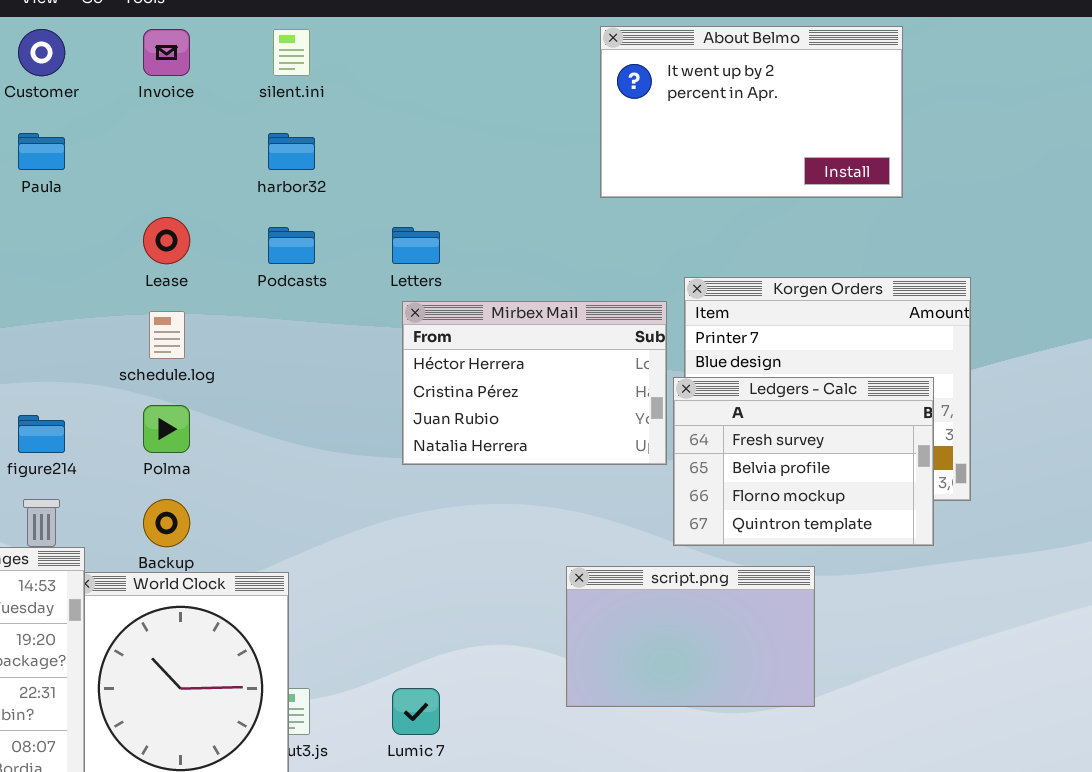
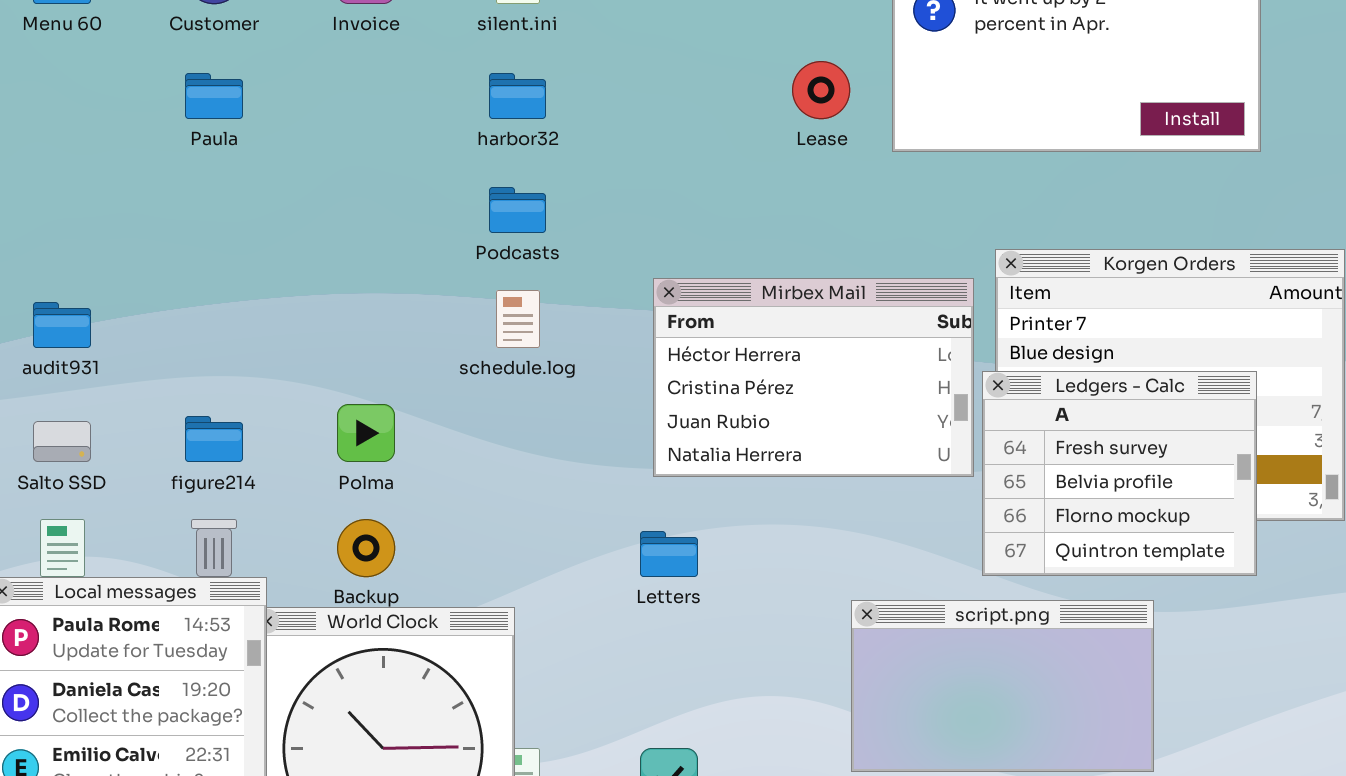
Lease: [143,217,190,264] -> [792,61,850,119], moved
Letters: [392,227,440,264] -> [640,531,698,577], moved
schedule.log: [149,311,185,359] -> [496,290,540,348], moved
Ledgers - Calc: [673,377,934,546] -> [982,371,1257,576], resized

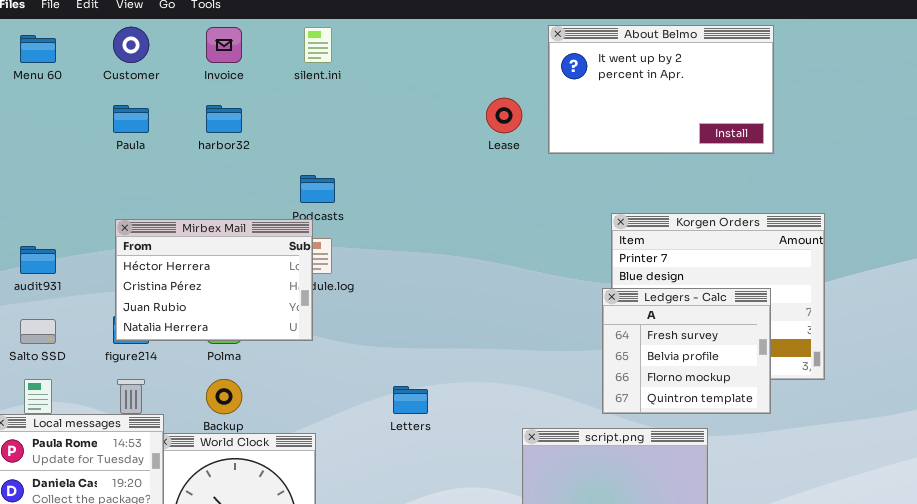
harbor32: [489,73,546,119] -> [206,105,242,133], moved
Mirbex Mail: [653,278,974,477] -> [115,219,313,341], moved

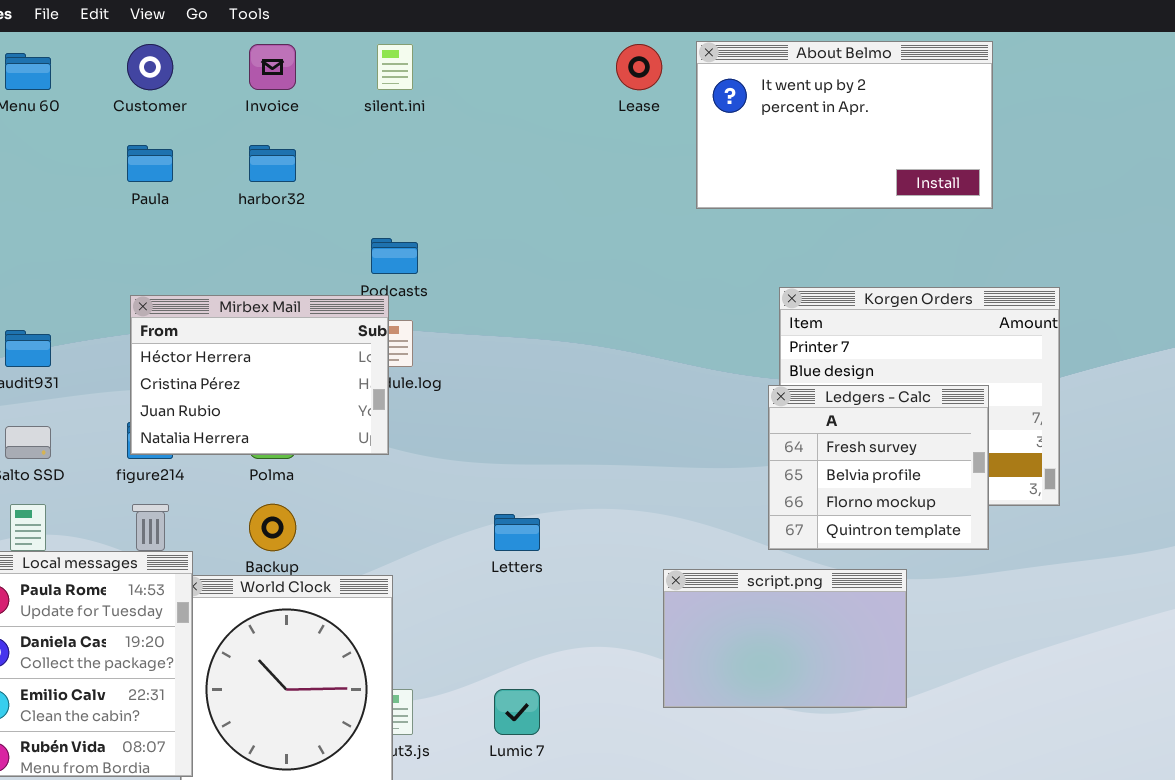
Lease: [486,98,522,133] -> [616,44,662,90], moved

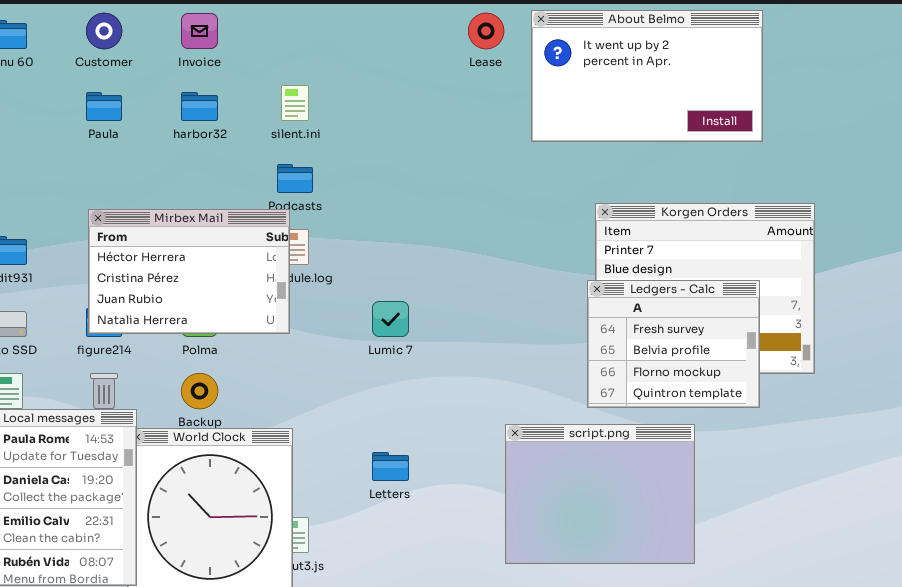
silent.ini: [377,44,413,90] -> [281,85,309,121], moved
Letters: [494,514,540,551] -> [372,452,409,481], moved
script.png: [663,569,907,708] -> [505,424,695,564], resized
Lumic 7: [494,689,540,735] -> [372,301,409,337], moved

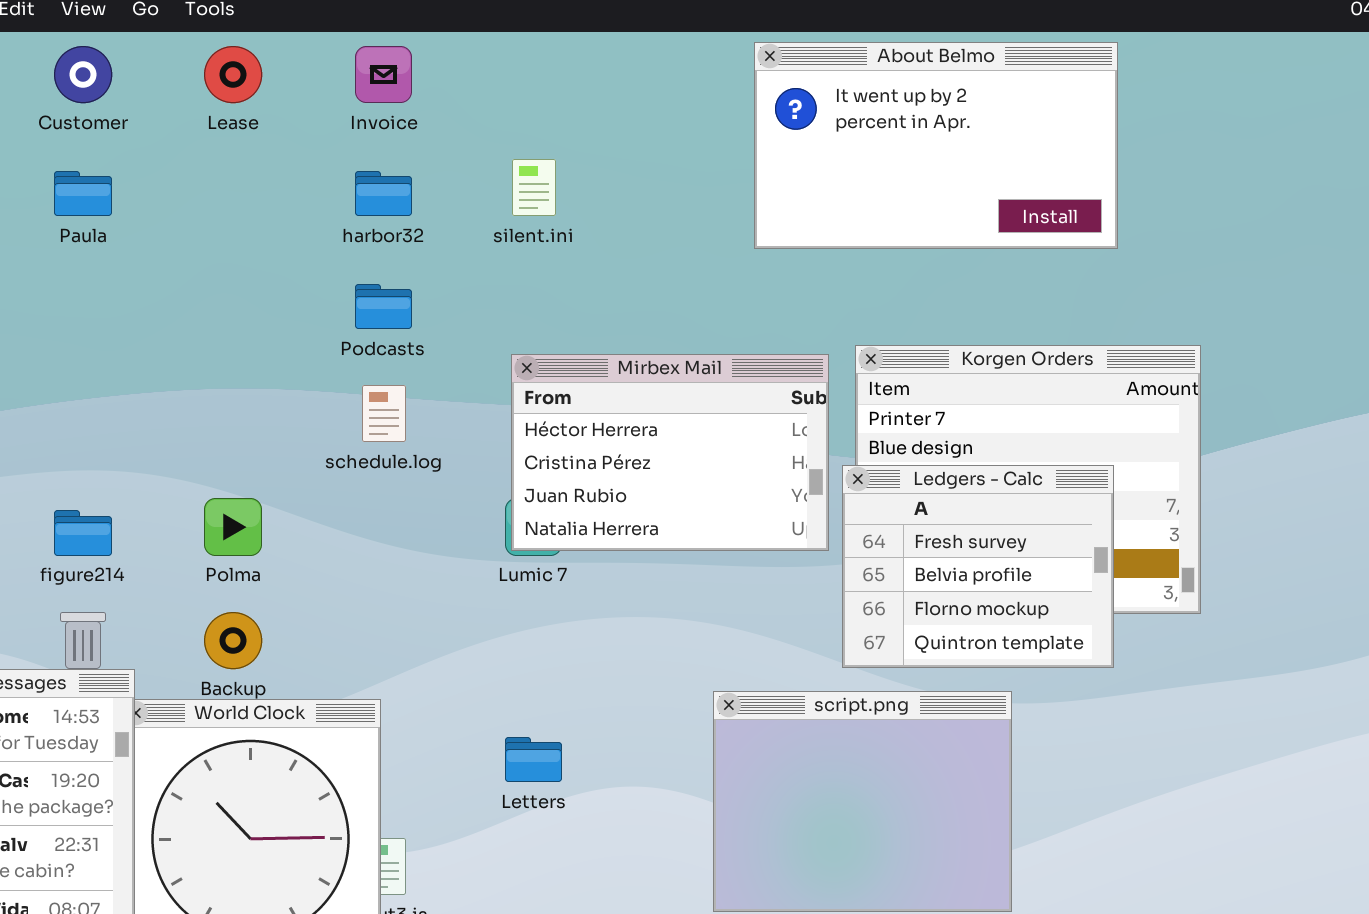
Invoice: [181,13,218,49] -> [355,46,412,103], moved
Lease: [468,13,504,49] -> [204,46,262,103], moved
silent.ini: [281,85,309,121] -> [512,159,556,216], moved
harbor32: [181,92,218,121] -> [355,171,412,216], moved
Mirbex Mail: [88,209,290,334] -> [511,354,829,551], moved

